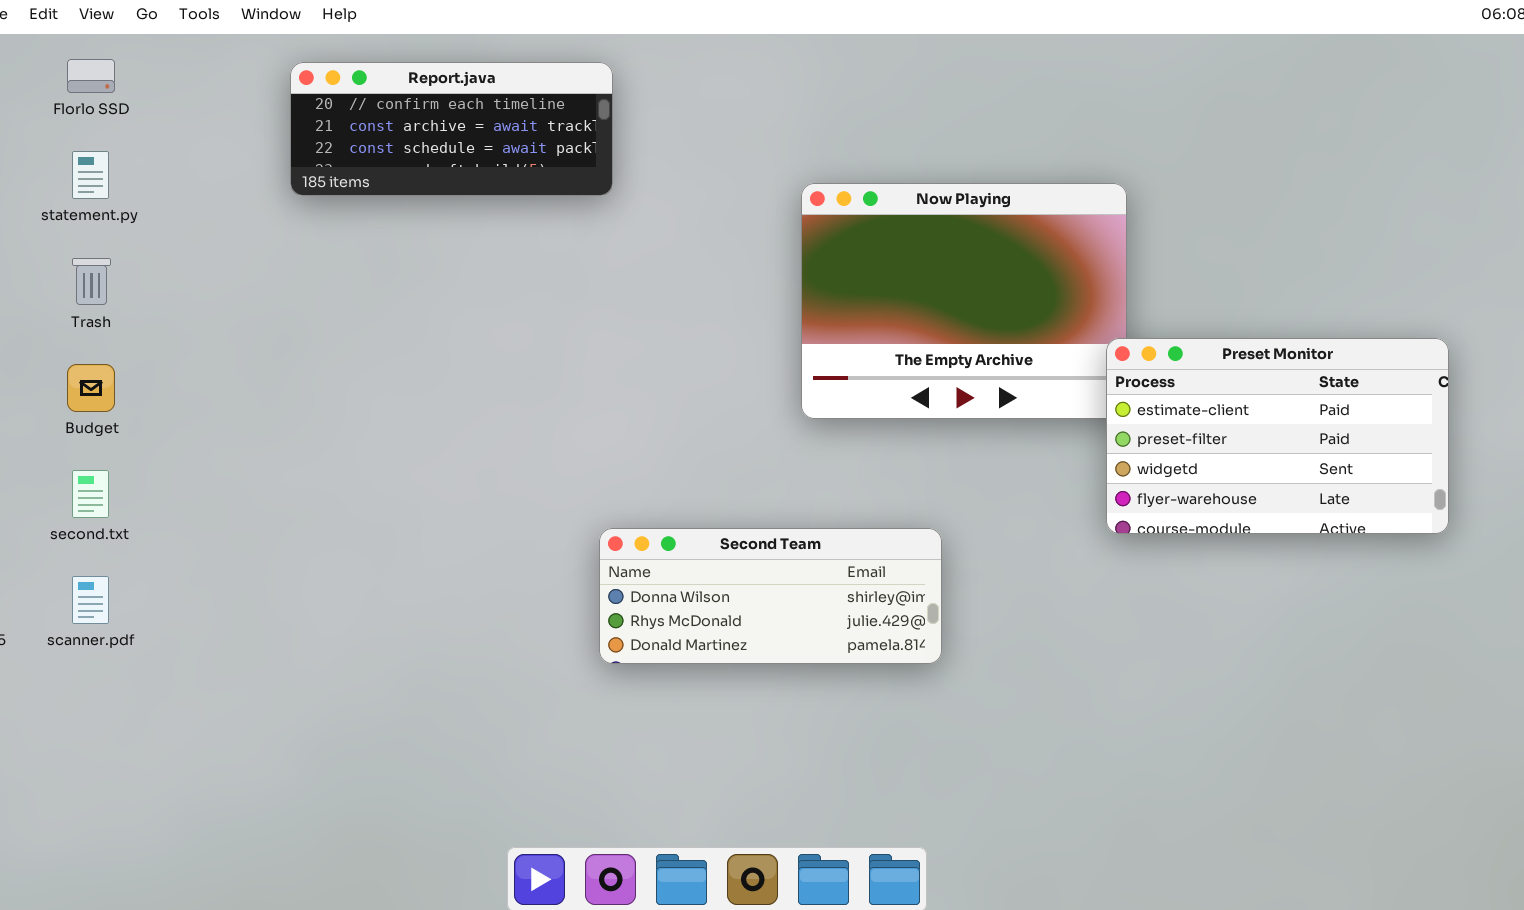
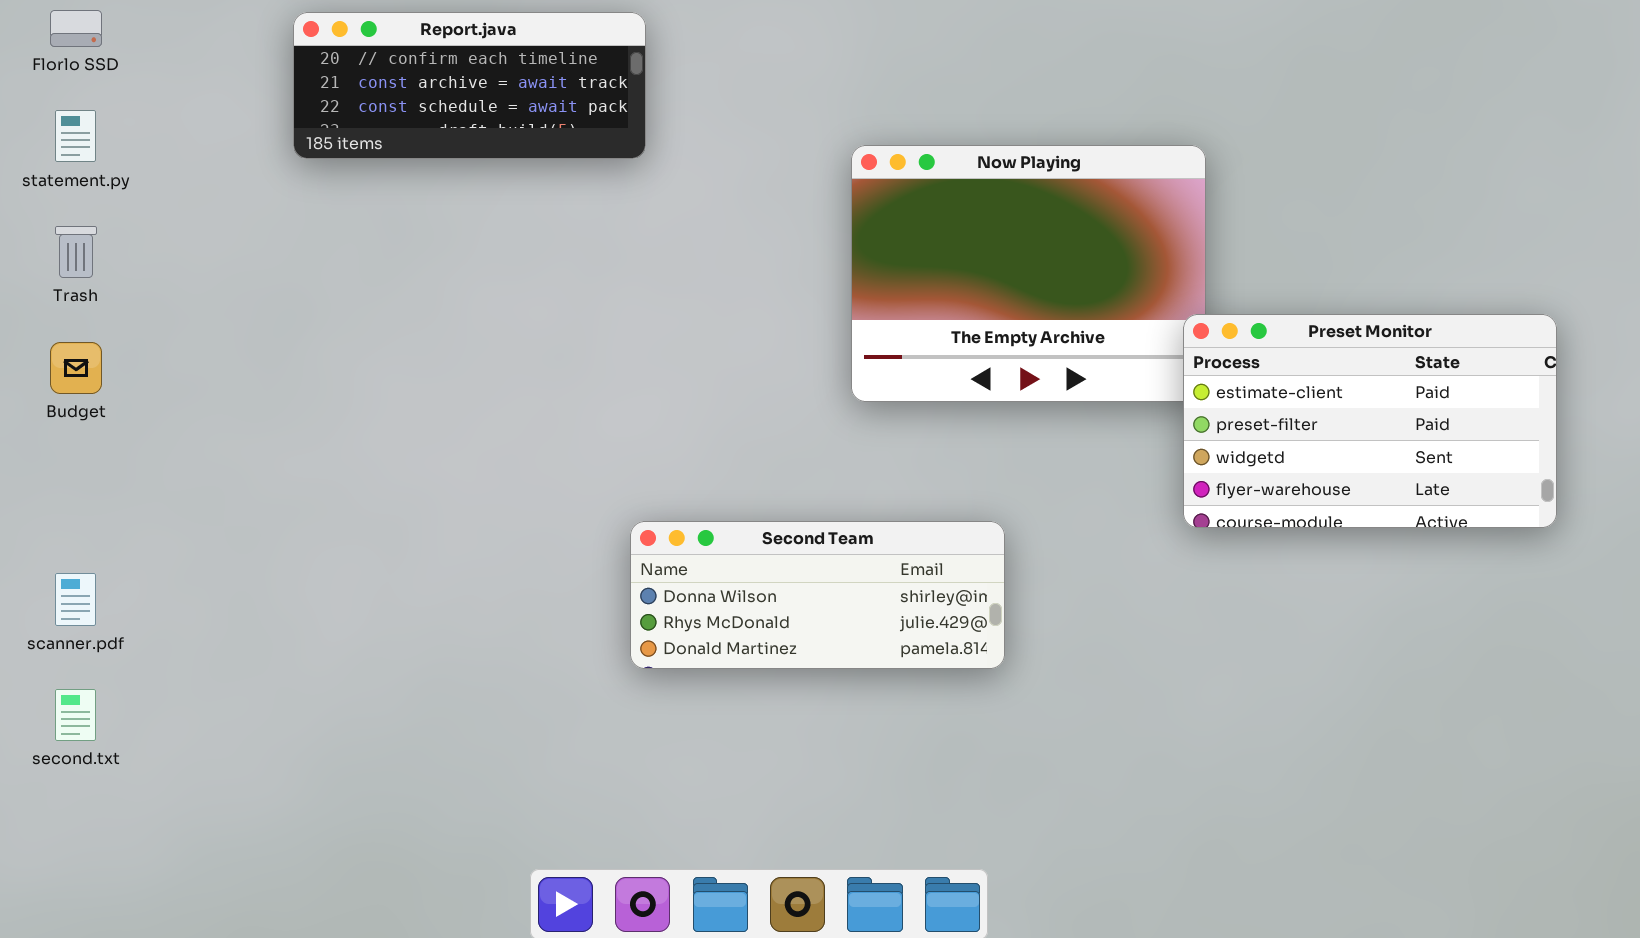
second.txt: [72,470,109,518] -> [55,689,96,741], moved

